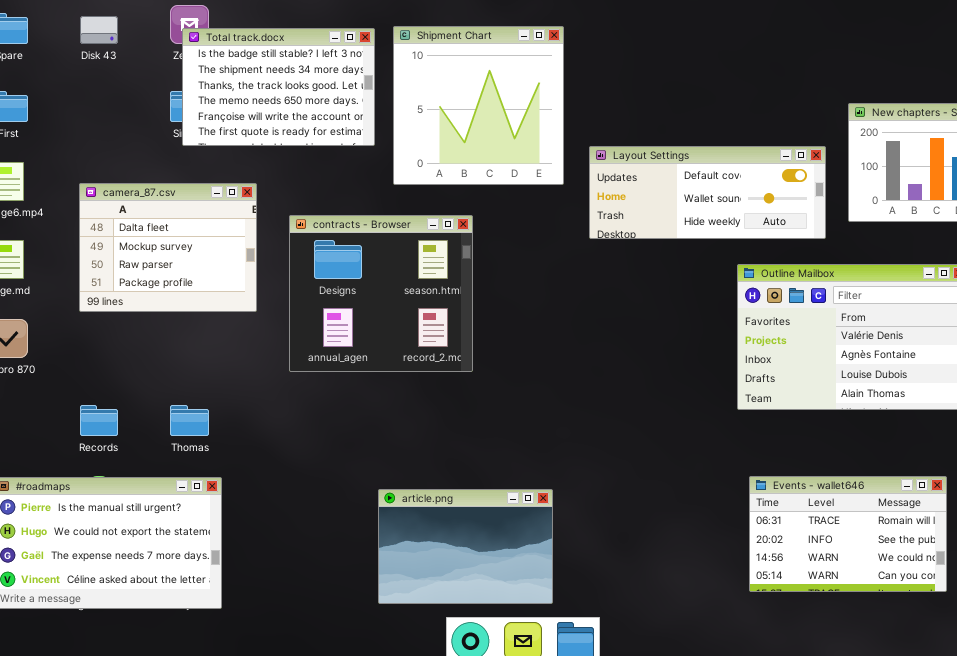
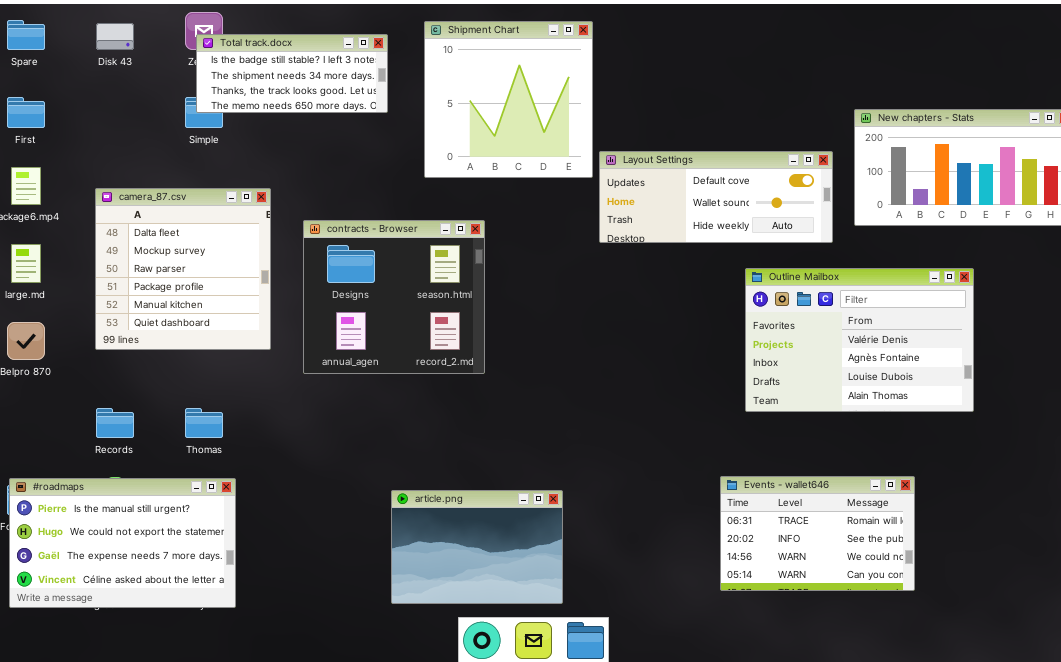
Shipment Chart: [393,26,564,185] -> [424,21,593,178], moved
Total track.docx: [182,28,375,146] -> [196,34,388,113], resized
camera_87.csv: [79,183,257,312] -> [95,188,271,350], resized
Events - wallet646: [749,476,947,592] -> [720,476,915,591], moved

